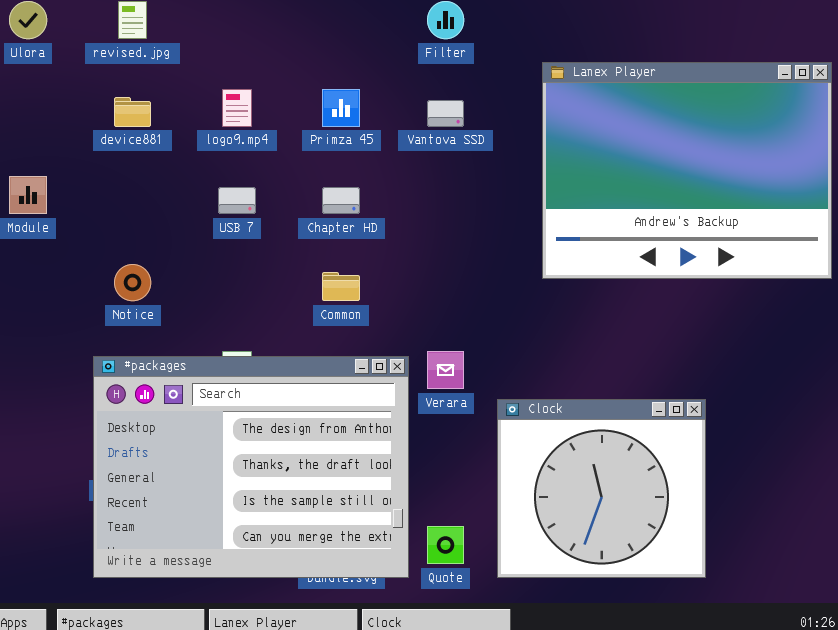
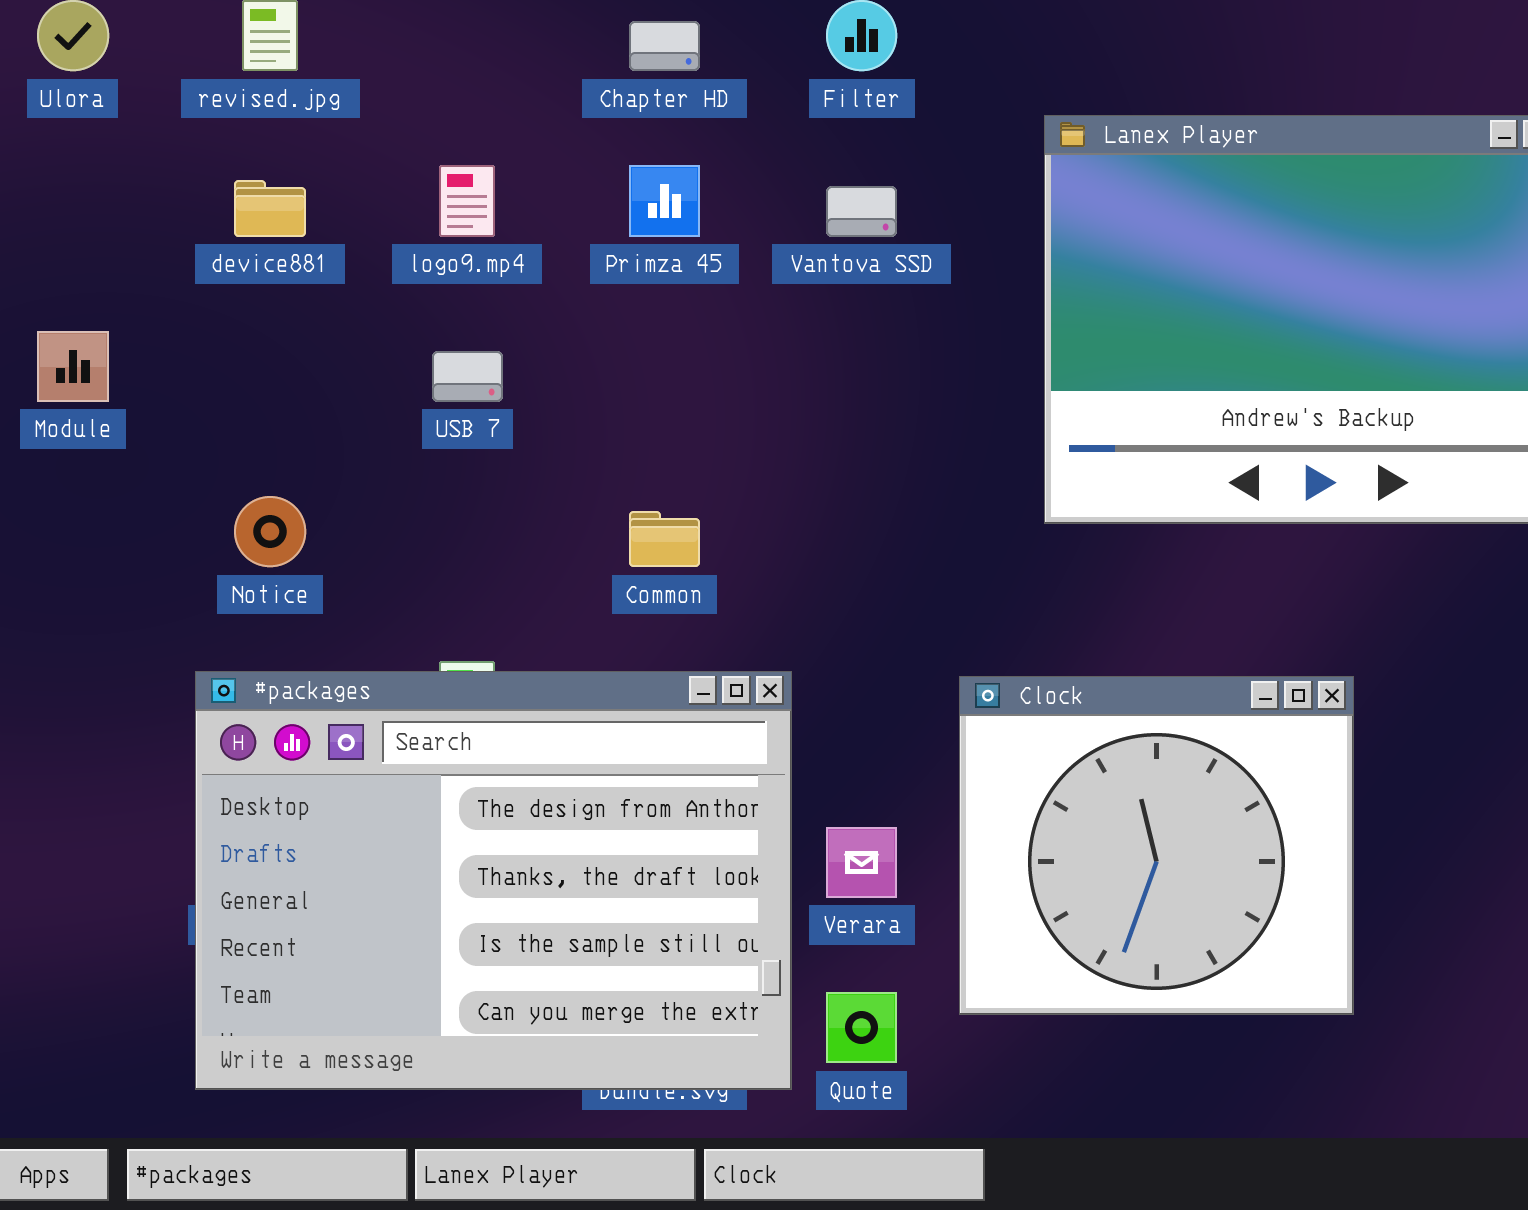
Chapter HD: [322,187,360,214] -> [629,21,700,71], moved
Verara: [427,351,464,389] -> [826,827,897,898], moved
Clock: [497,399,706,578] -> [959,676,1354,1015], moved

